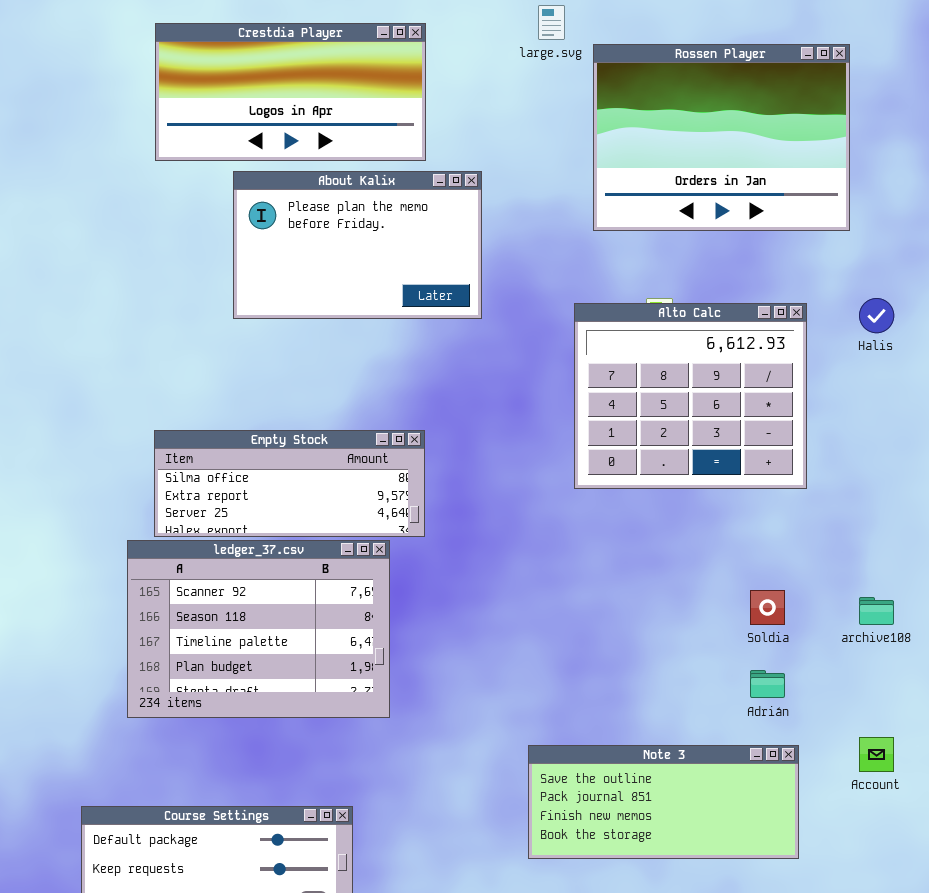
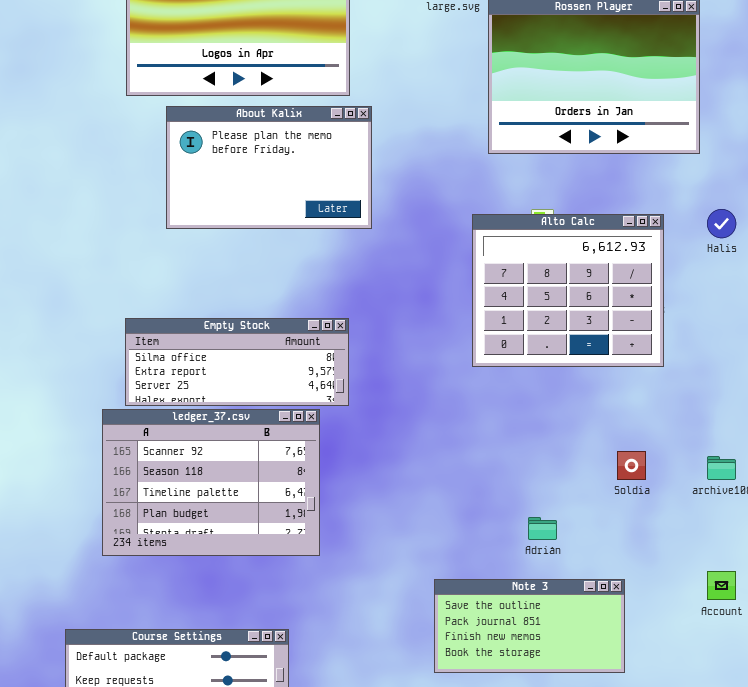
About Kalix: [233,171,482,319] -> [166,106,372,229], moved
Adrián: [750,670,785,698] -> [528,517,557,540], moved
Note 3: [528,745,799,859] -> [434,579,625,673], resized

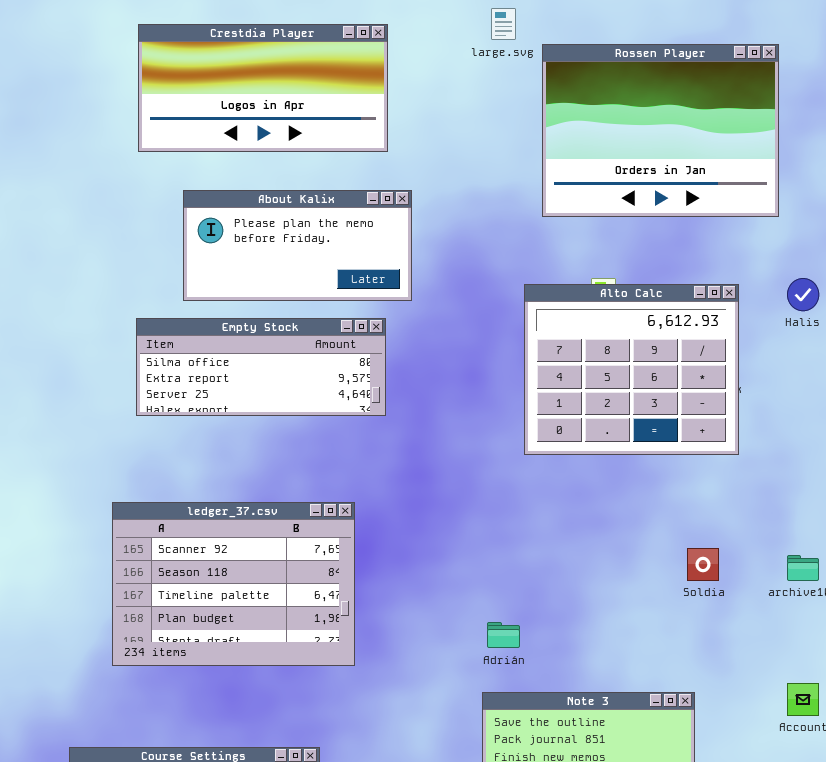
About Kalix: [166,106,372,229] -> [183,190,412,301], resized
Empty Stock: [125,318,349,406] -> [136,318,386,416], moved
Adrián: [528,517,557,540] -> [487,622,520,648], moved

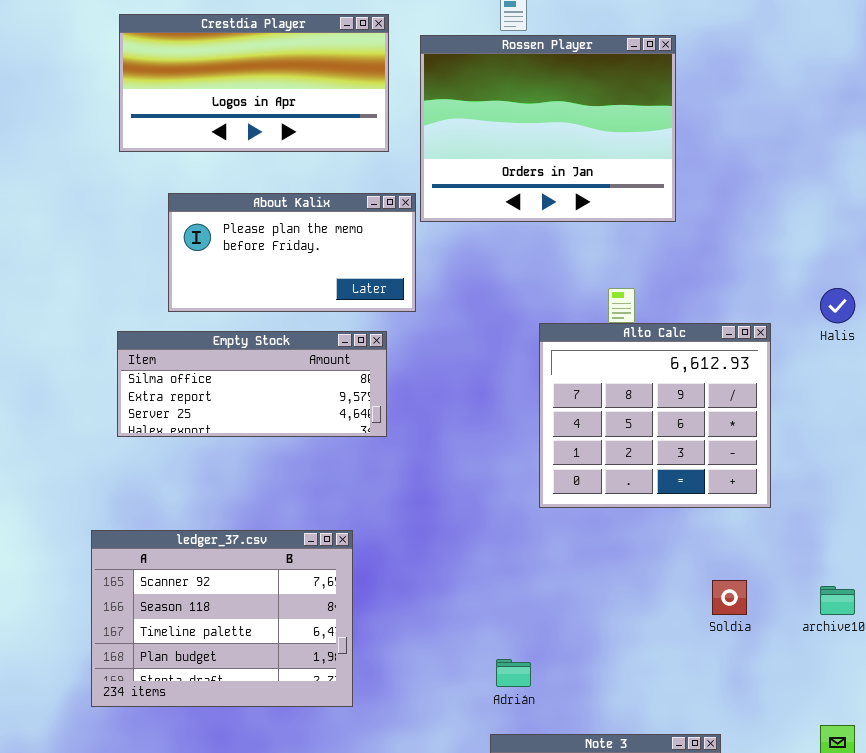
Rossen Player: [542,44,779,217] -> [420,35,676,222], moved
Alto Calc: [524,284,739,455] -> [539,323,771,508], moved

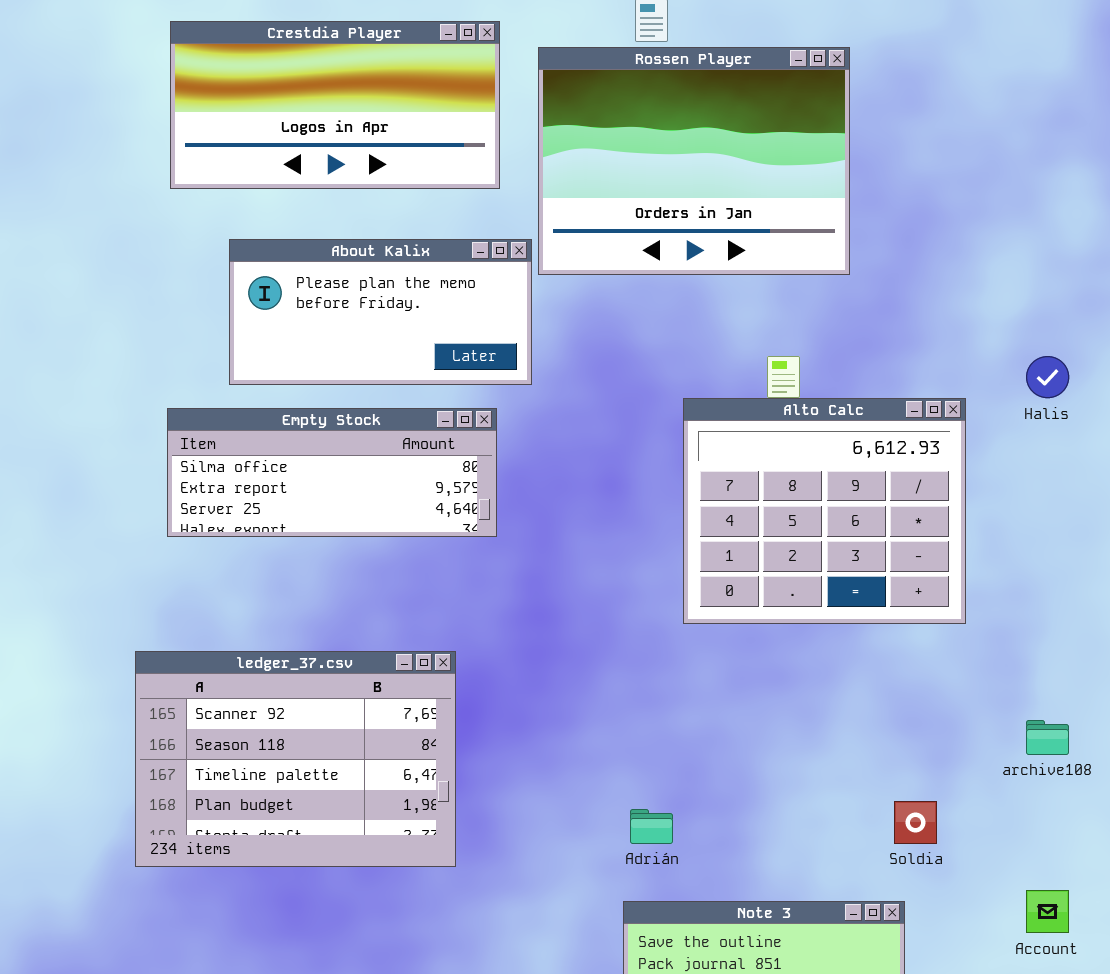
Soldia: [712,580,747,615] -> [894,801,937,844], moved

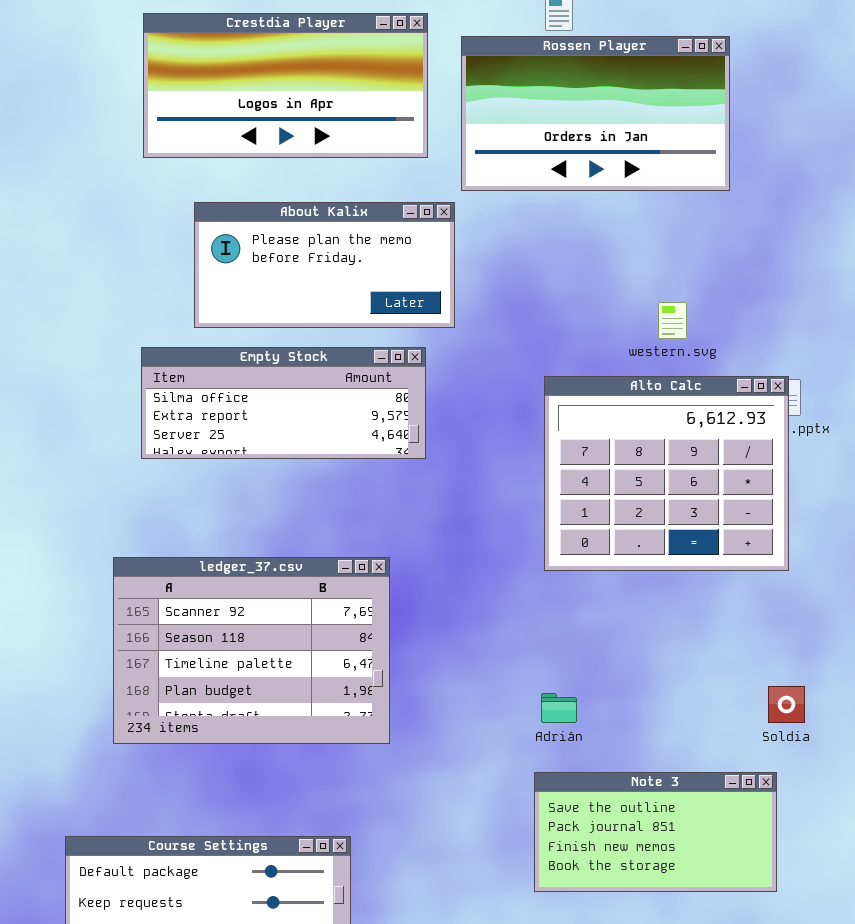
Rossen Player: [538,47,850,275] -> [461,36,730,191], resized
Alto Calc: [683,398,966,624] -> [544,376,789,571], moved

